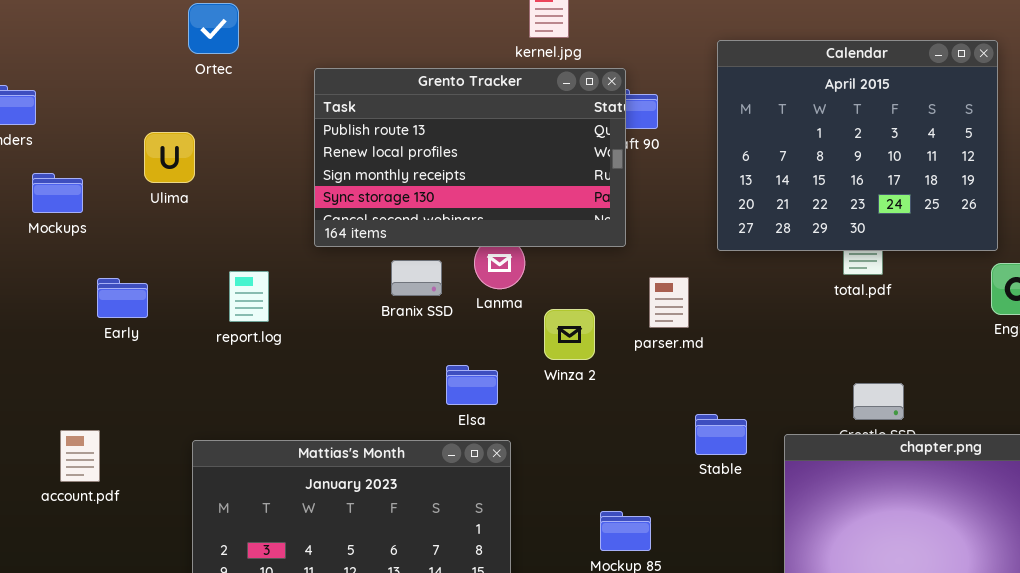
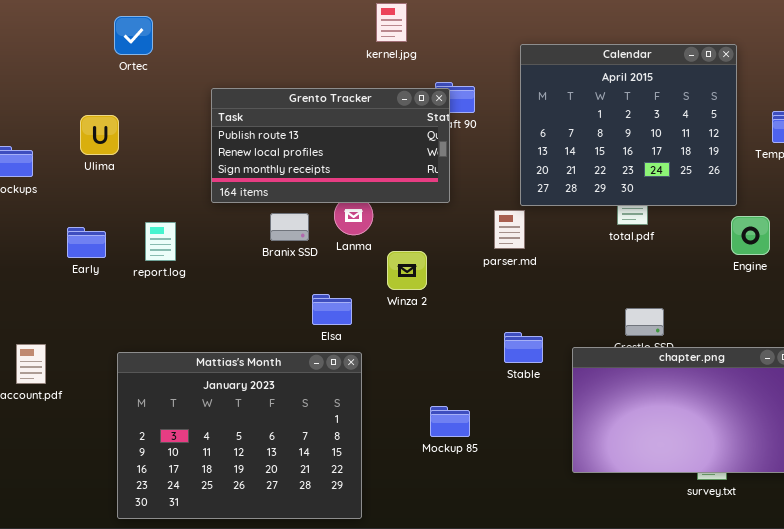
Grento Tracker: [314,68,626,247] -> [211,88,450,203], resized
parser.md: [649,277,689,328] -> [494,210,525,249], moved
Early: [97,278,148,318] -> [67,227,106,258], moved

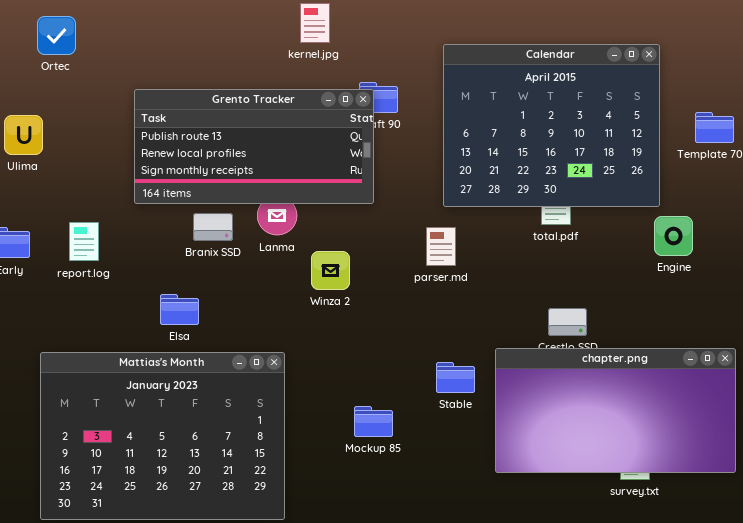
parser.md: [494,210,525,249] -> [426,227,456,266], moved
Elsa: [312,294,352,325] -> [160,294,199,325], moved
Stable: [504,332,543,363] -> [436,362,475,393], moved

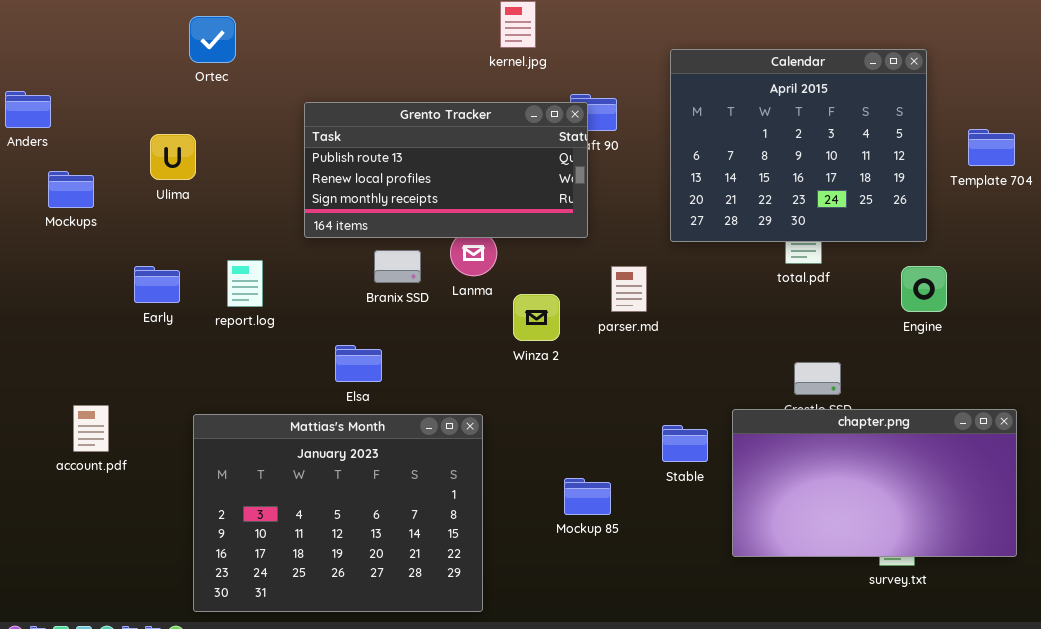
Engine: [654,216,693,256] -> [901,266,947,312], moved
parser.md: [426,227,456,266] -> [611,266,647,312], moved

